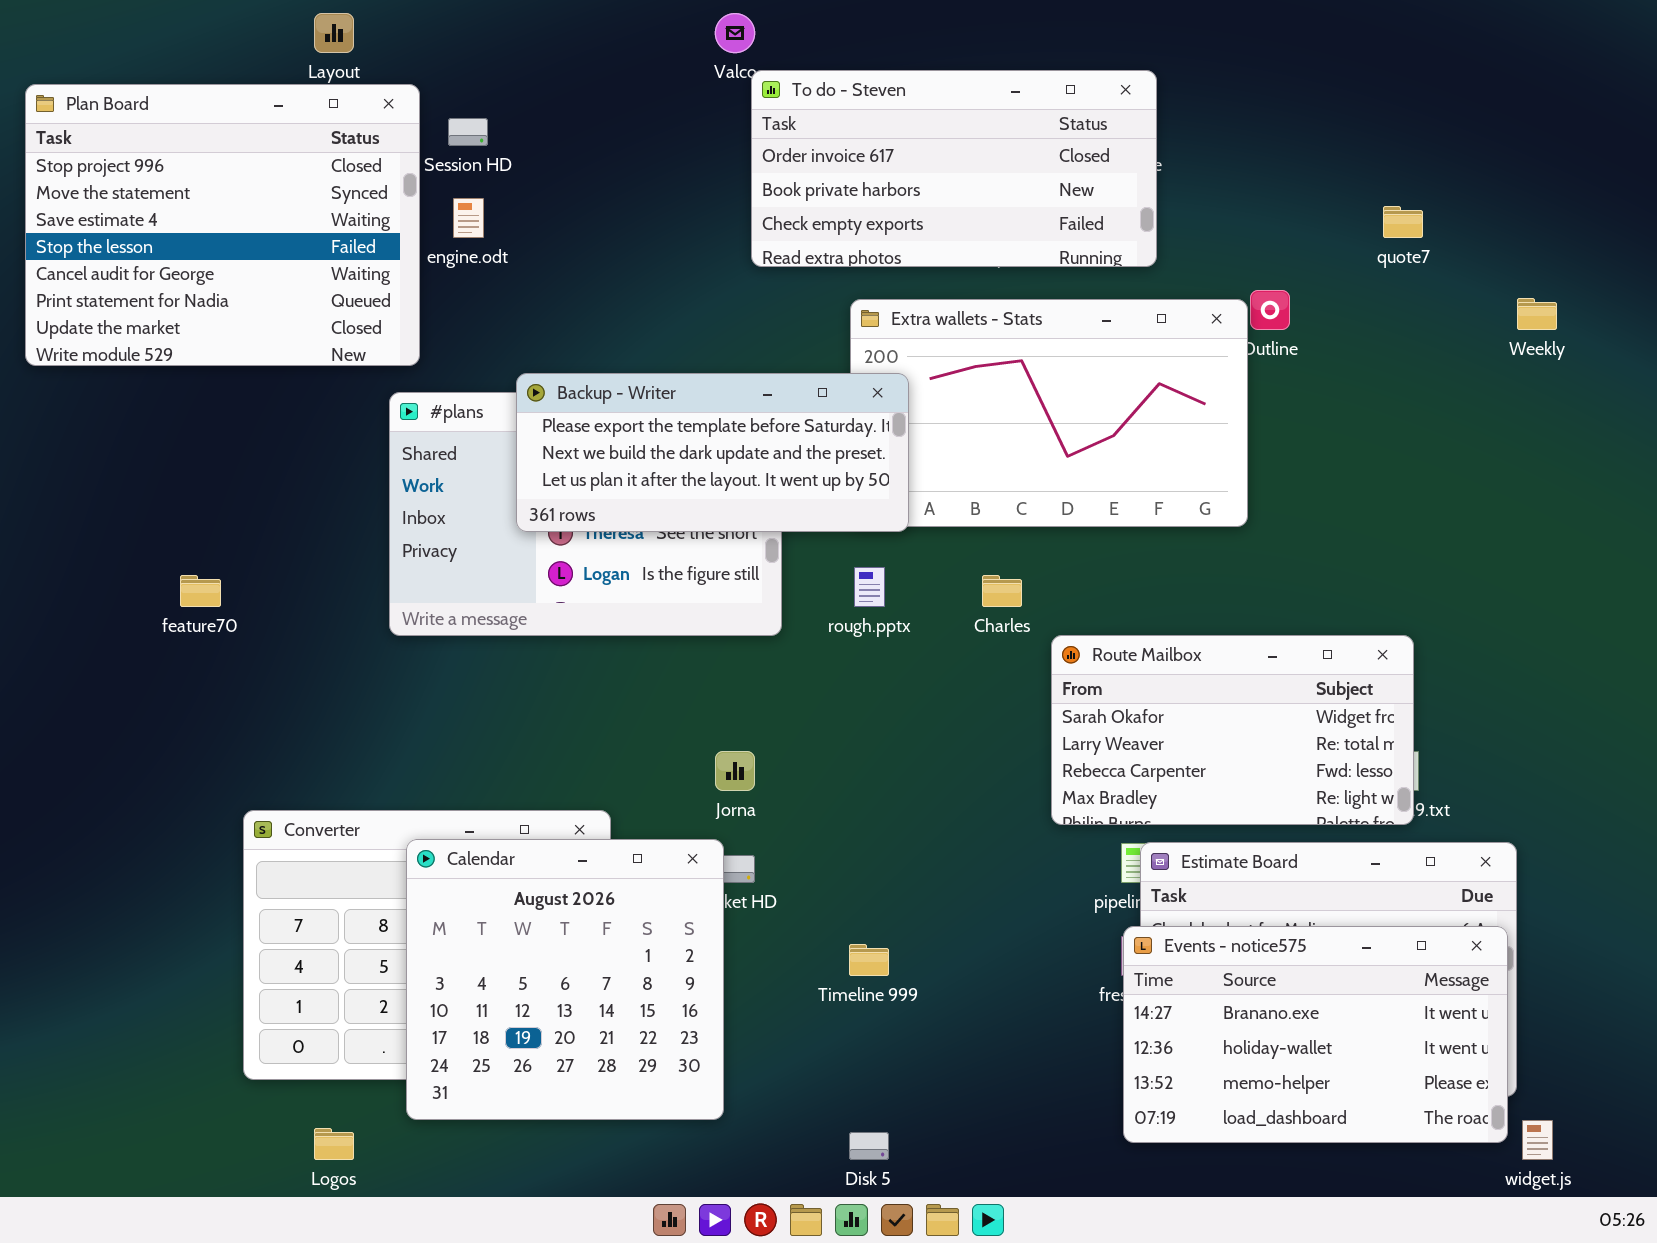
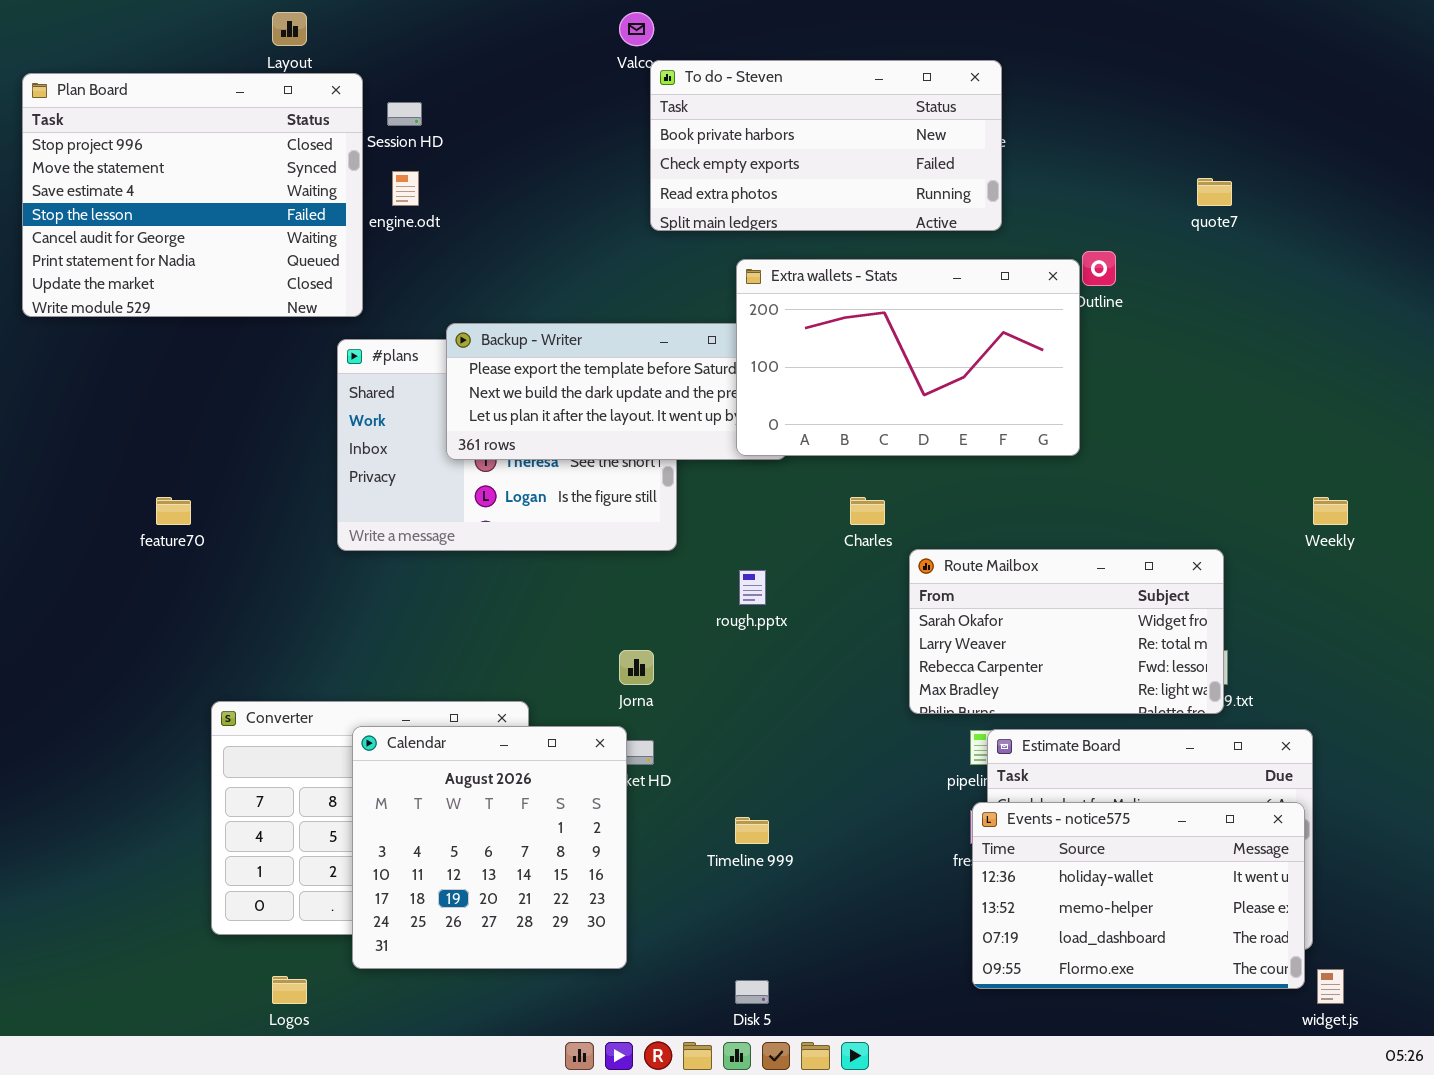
To do - Steven: [751,70,1157,267] -> [650,60,1002,231], scrolled down 1 row
Weekly: [1517,298,1557,330] -> [1313,497,1348,525], moved
Extra wallets - Stats: [850,299,1248,527] -> [736,259,1080,456], raised
rough.pptx: [854,567,885,607] -> [739,570,766,605], moved
Events - notice575: [1123,926,1508,1143] -> [972,802,1305,989], scrolled down 1 row

